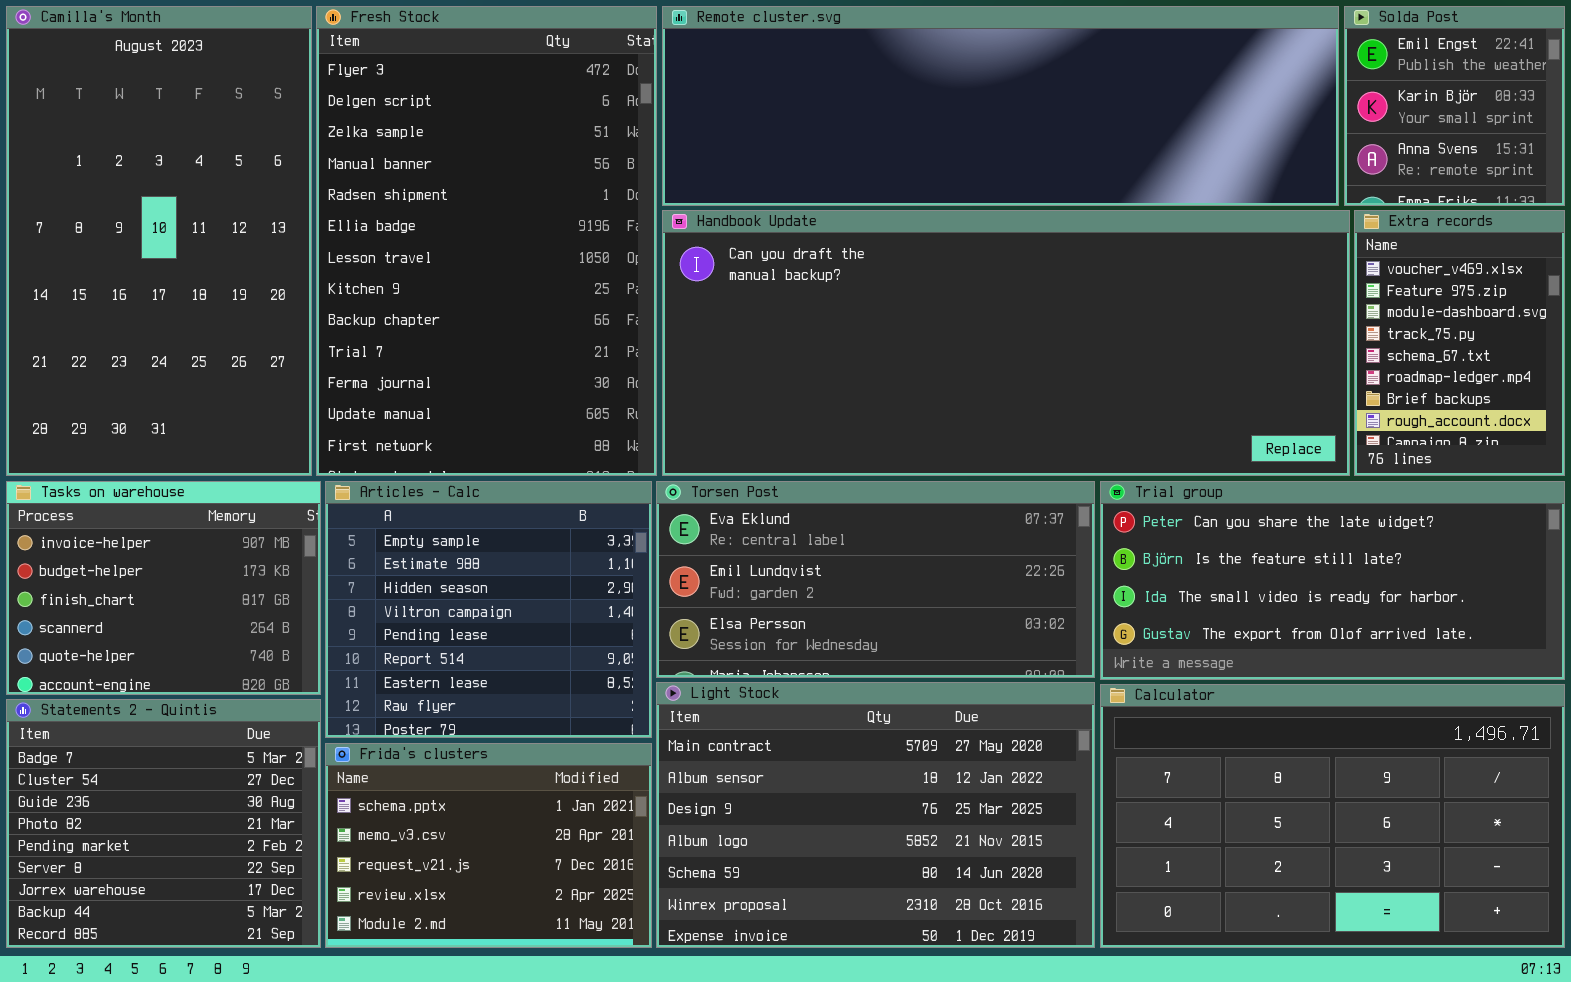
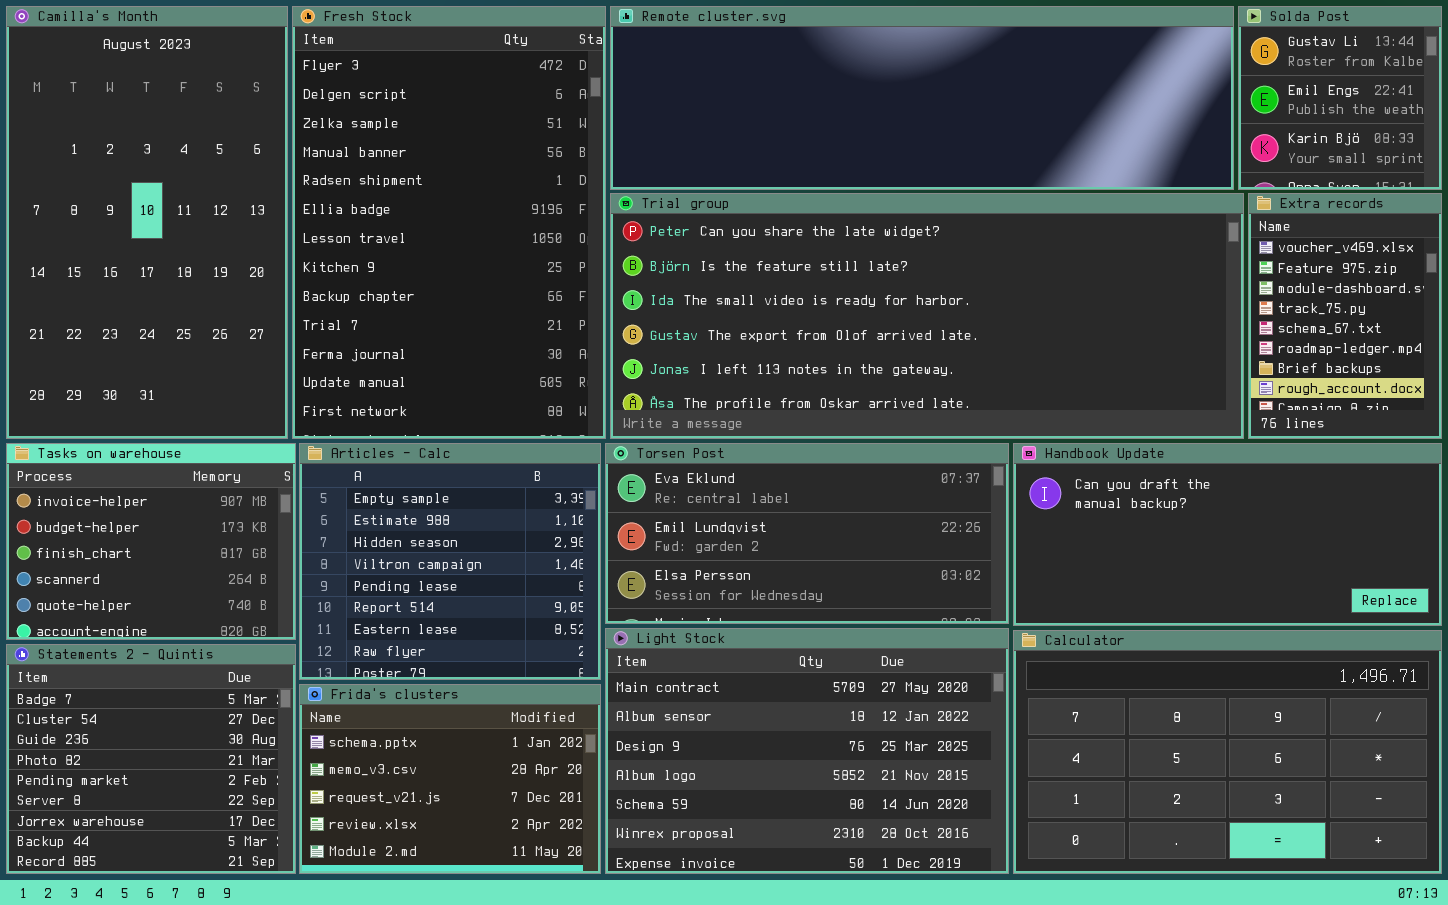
Solda Post: [1344,6,1565,206] -> [1238,6,1442,190], scrolled up 1 row
Handbook Update: [662,210,1350,476] -> [1013,443,1442,626], moved, resized
Trial group: [1100,481,1565,680] -> [610,193,1244,439], moved, resized

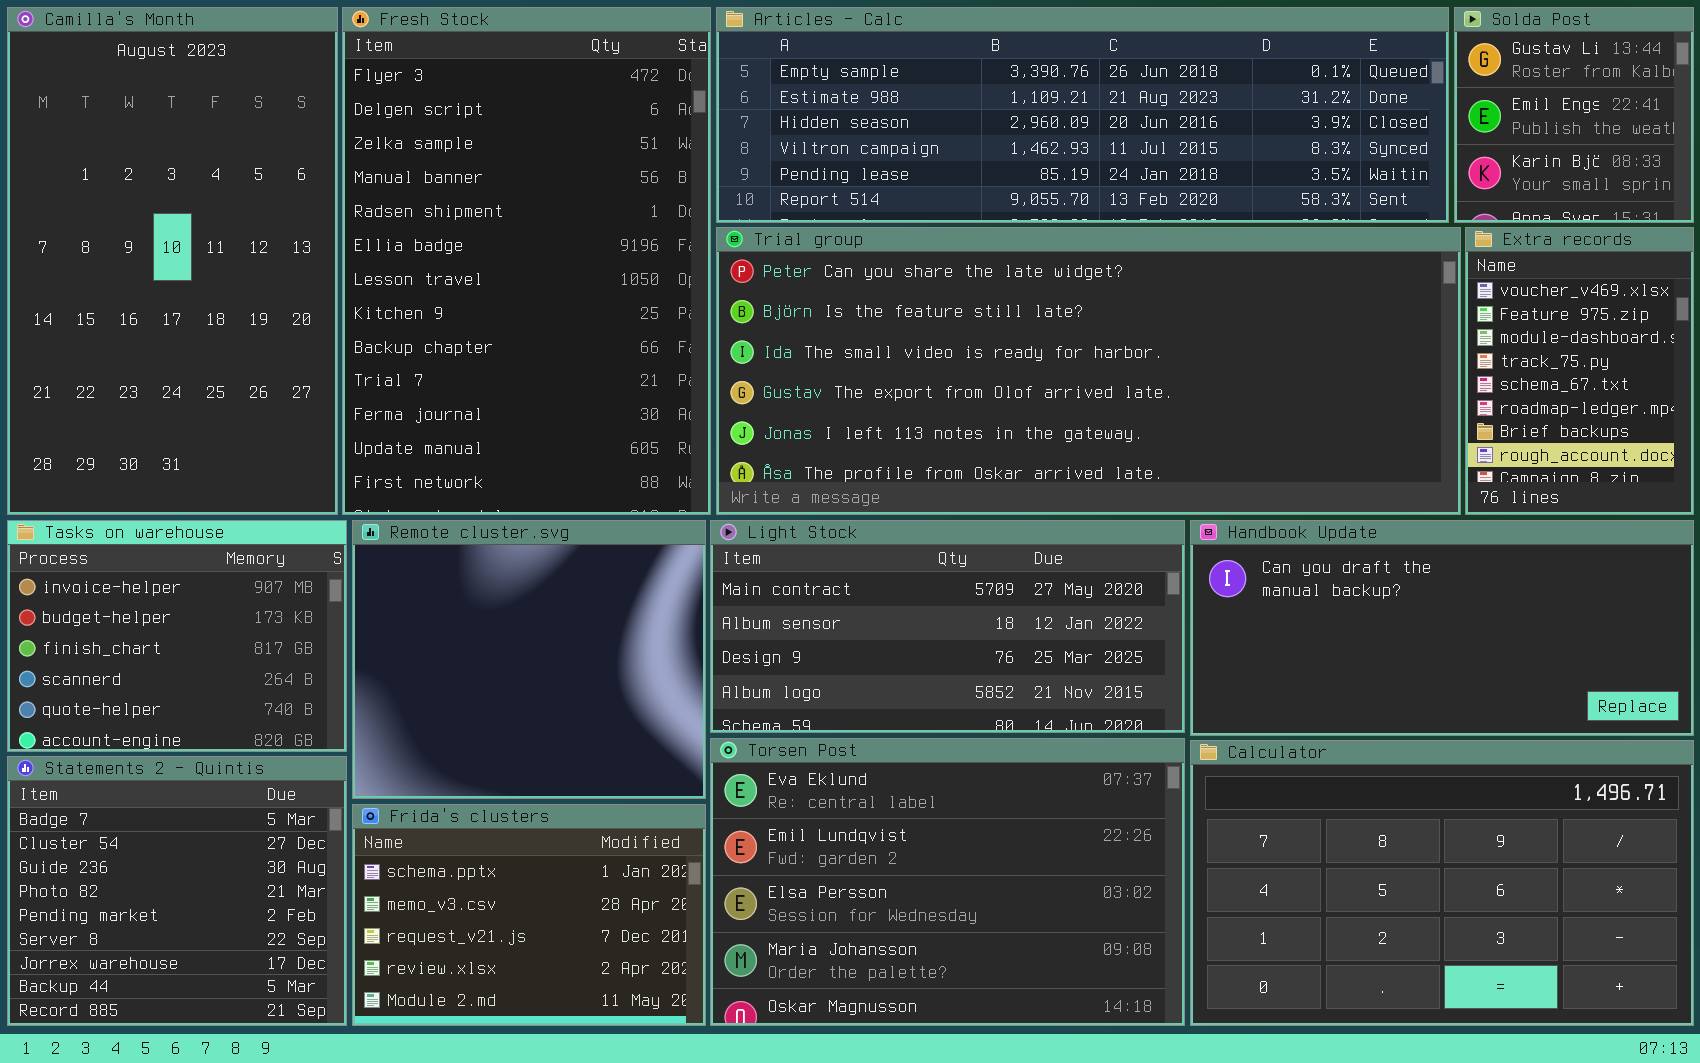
Remote cluster.svg: [610,6,1234,190] -> [352,520,706,799], moved, resized
Articles - Calc: [299,443,601,680] -> [716,7,1449,223], moved, resized
Torsen Post: [605,443,1009,624] -> [710,738,1185,1026], moved, resized
Light Stock: [605,628,1009,874] -> [710,520,1185,733], moved, resized

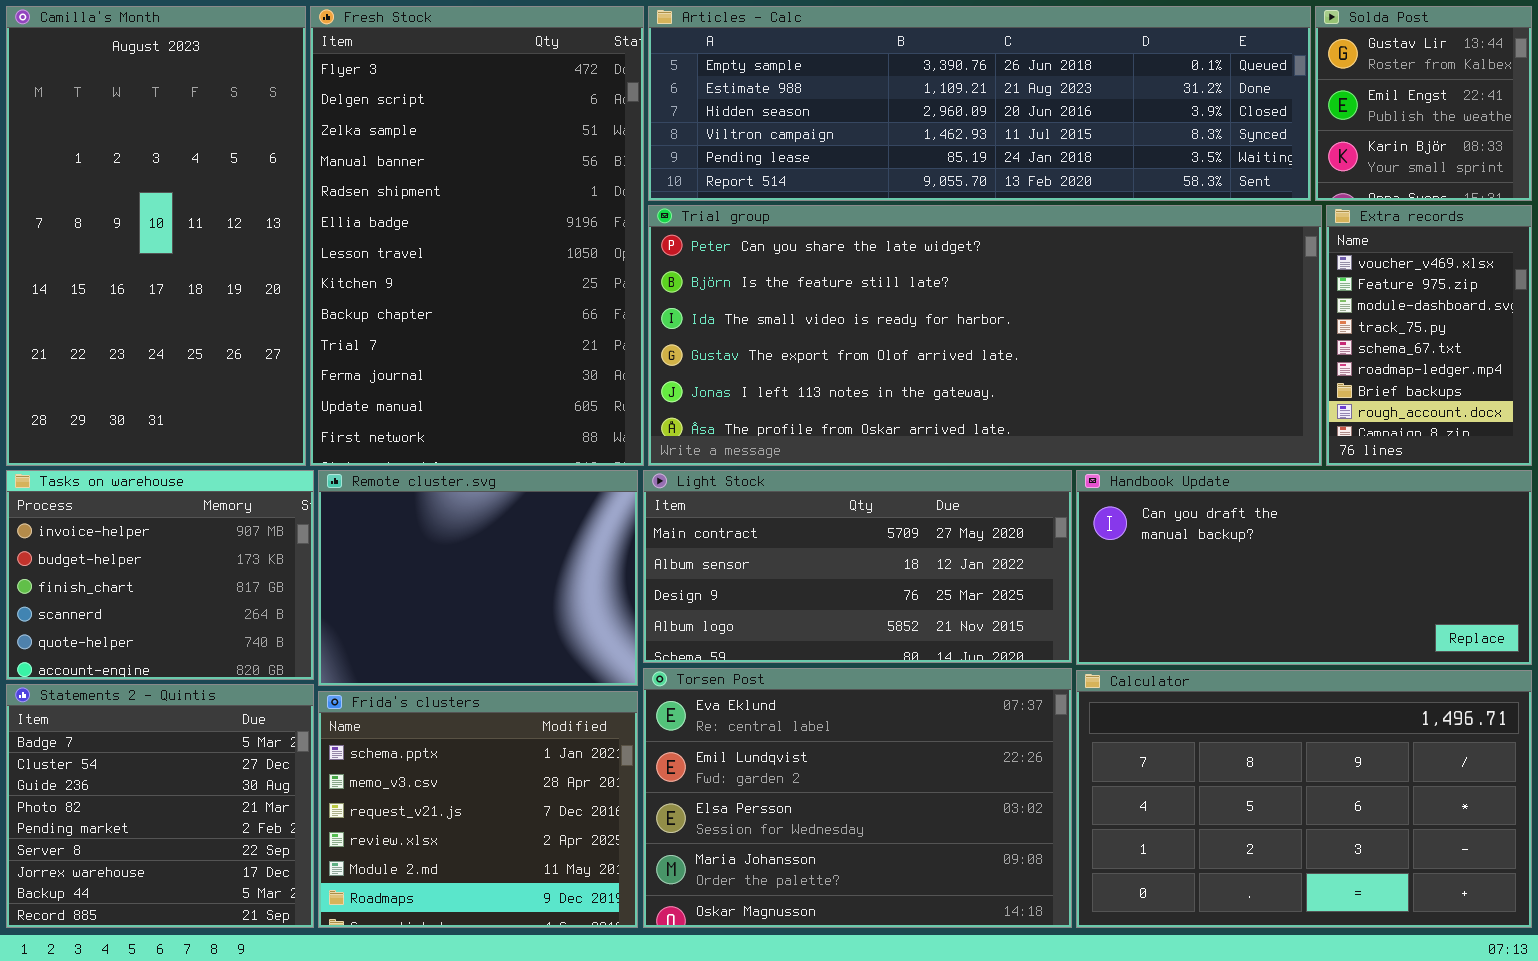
Remote cluster.svg: [352,520,706,799] -> [318,470,638,686], resized
Frida's clusters: [352,804,706,1026] -> [318,691,638,928], resized

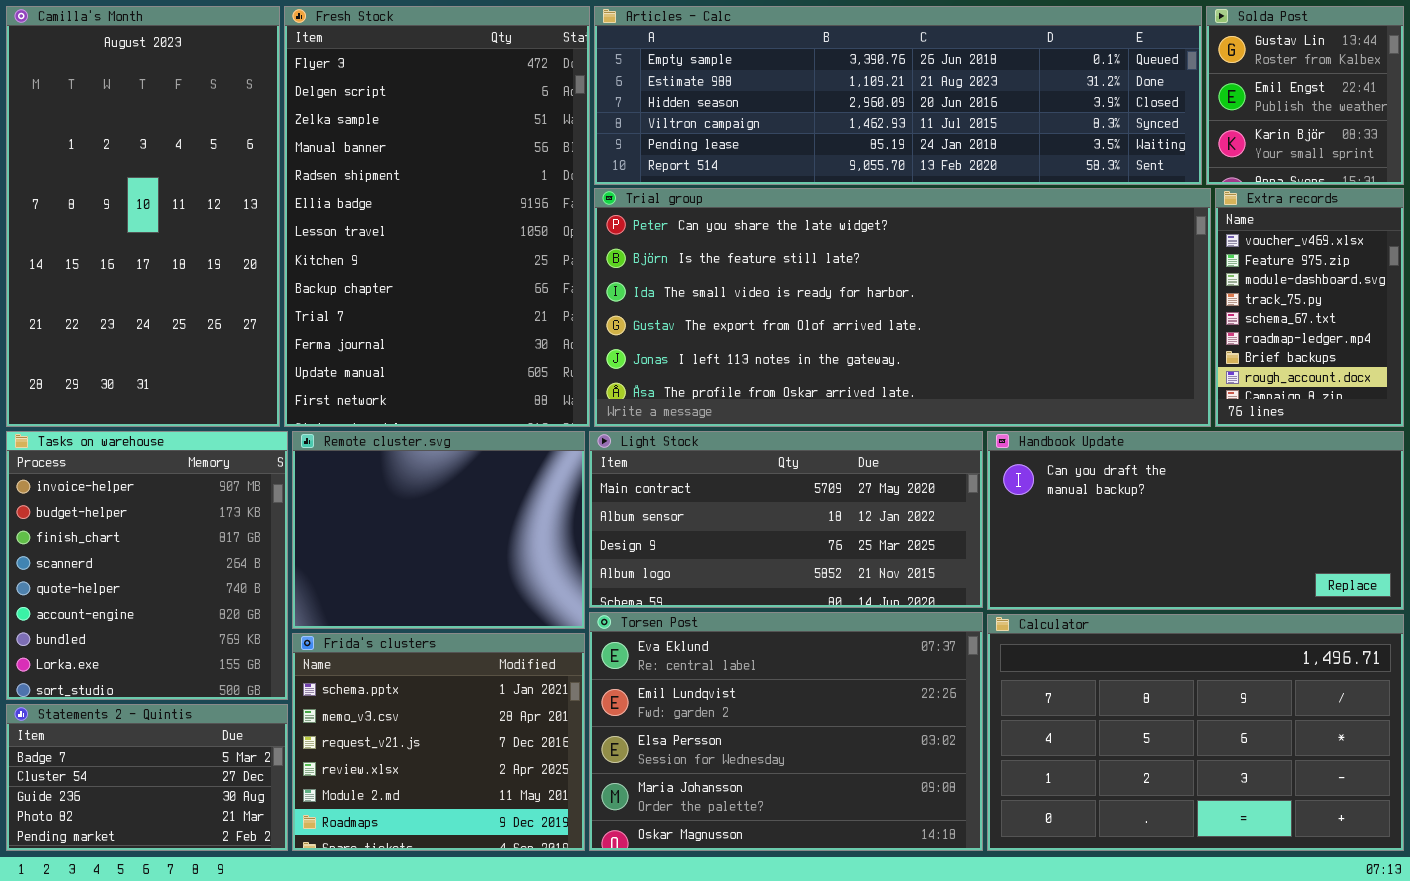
Tasks on warehouse: [6,470,314,680] -> [6,431,288,700], resized
Statements 2 - Quintis: [6,684,314,928] -> [6,704,288,851], resized

